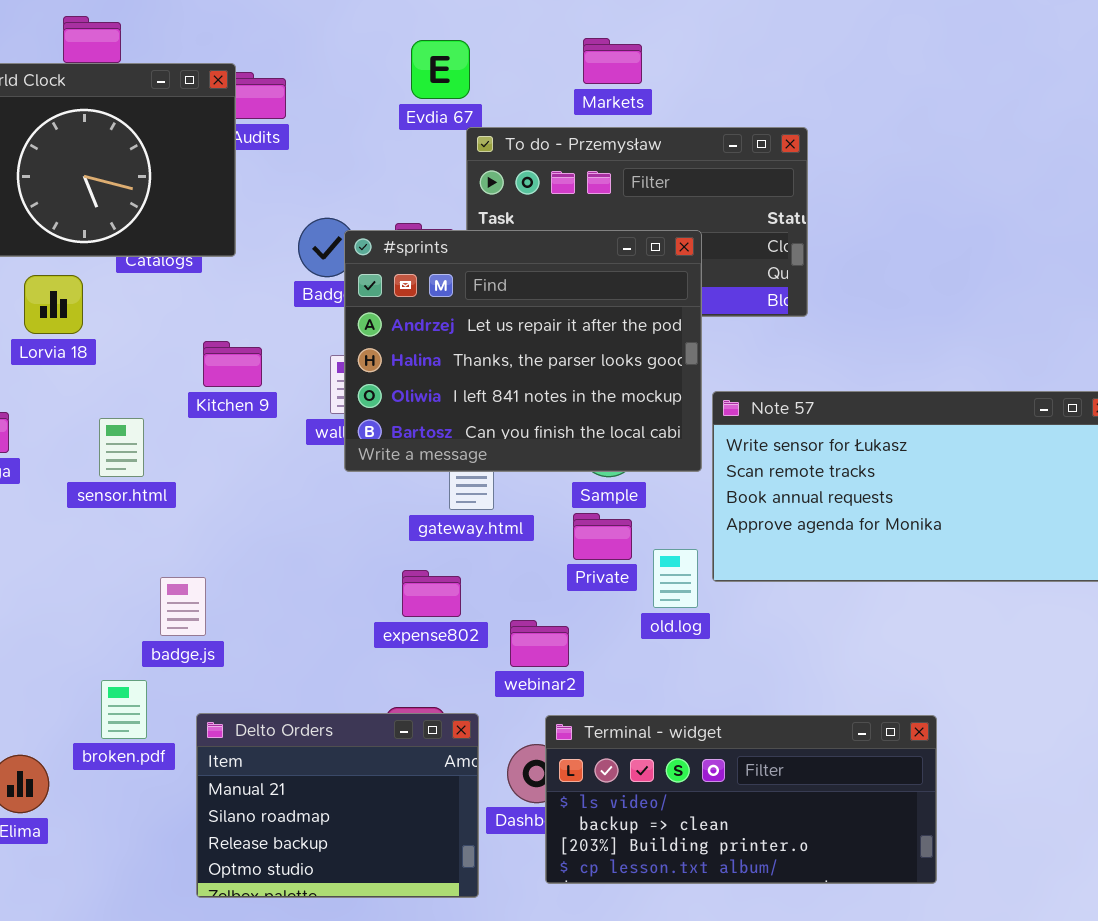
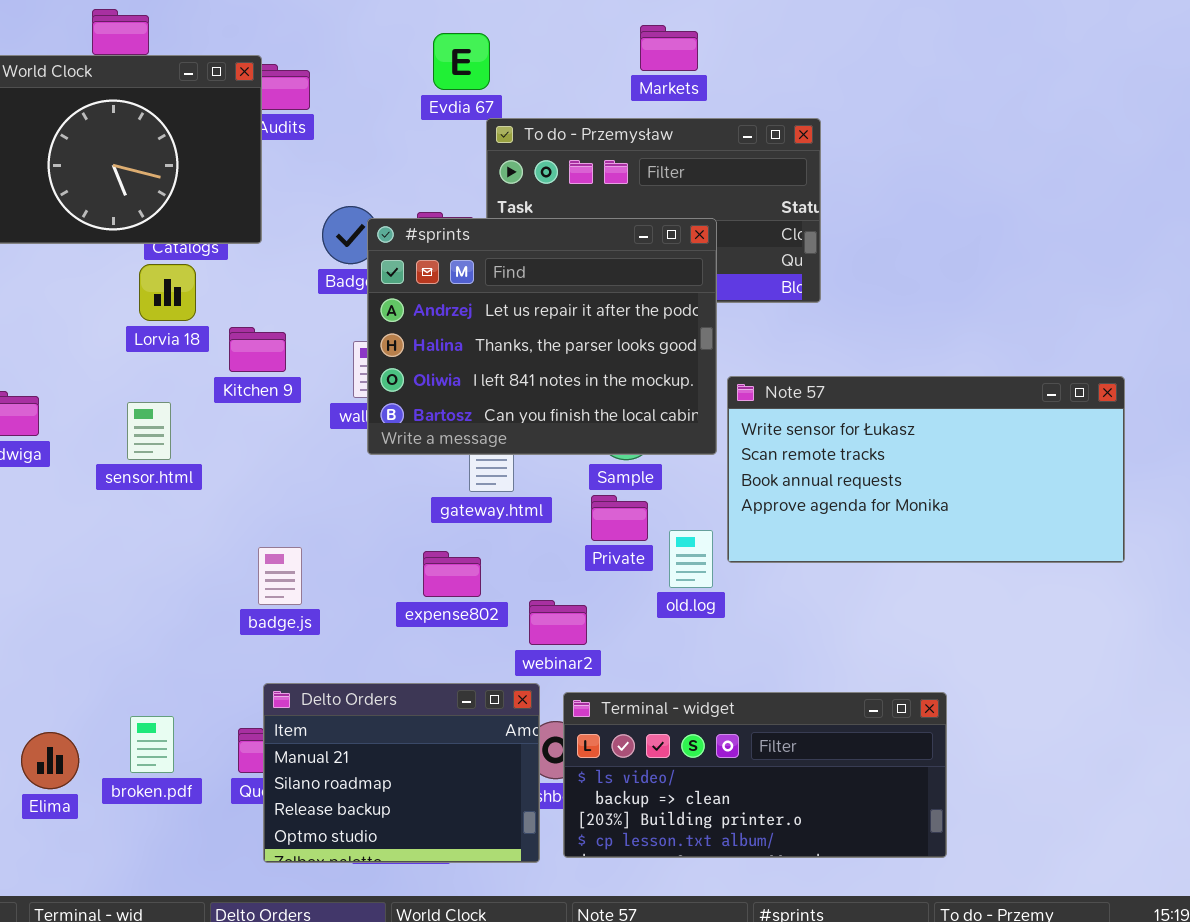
Markets: [583,38,642,84] -> [640,25,698,71], moved
Lorvia 18: [24,275,83,334] -> [139,264,196,321], moved
badge.js: [160,577,206,636] -> [258,547,302,605], moved
broken.pdf: [101,680,147,739] -> [130,716,174,773], moved
Delto Orders: [196,713,479,898] -> [263,683,540,863], moved

